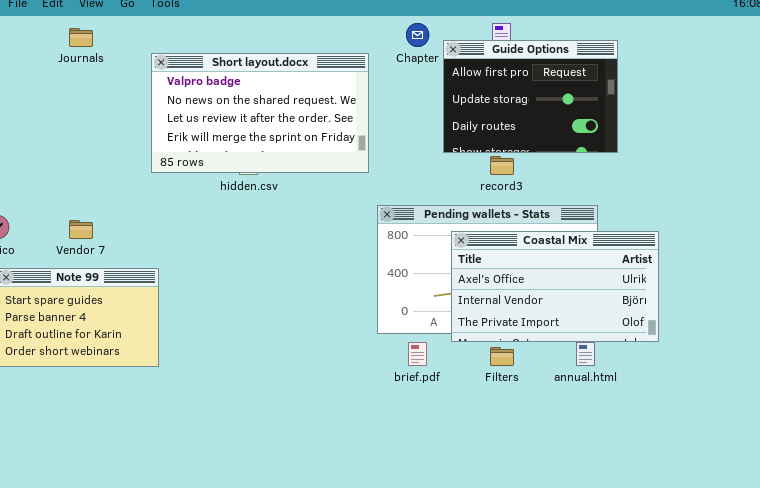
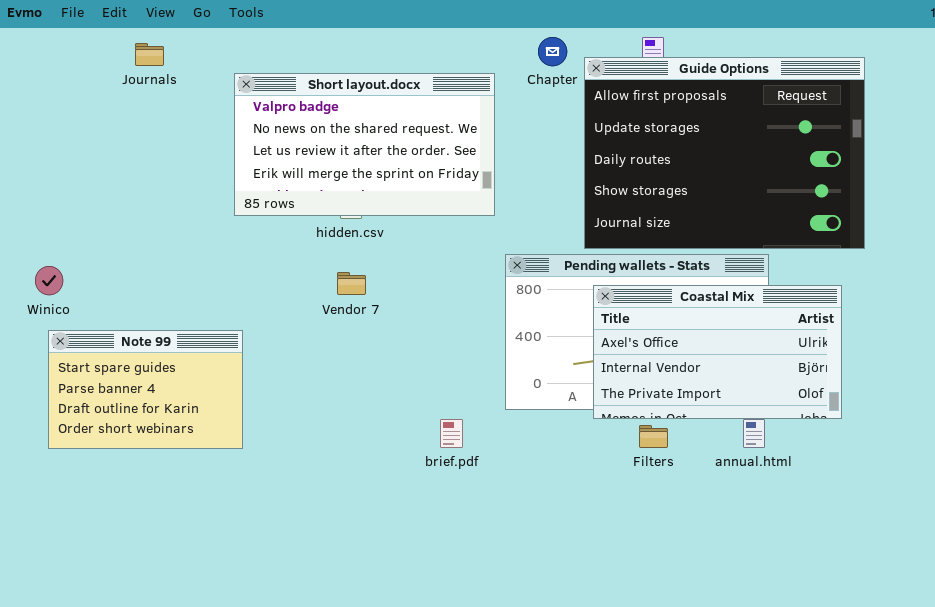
Guide Options: [443,40,618,153] -> [584,57,865,249], resized
Vendor 7: [69,220,93,239] -> [337,272,366,295], moved
brief.pdf: [408,342,427,366] -> [440,419,463,448], moved

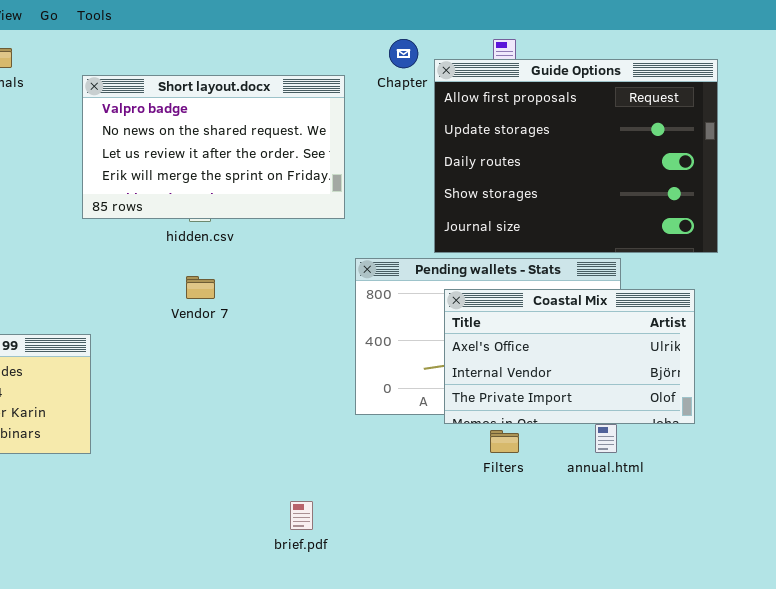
brief.pdf: [440,419,463,448] -> [290,501,313,530], moved

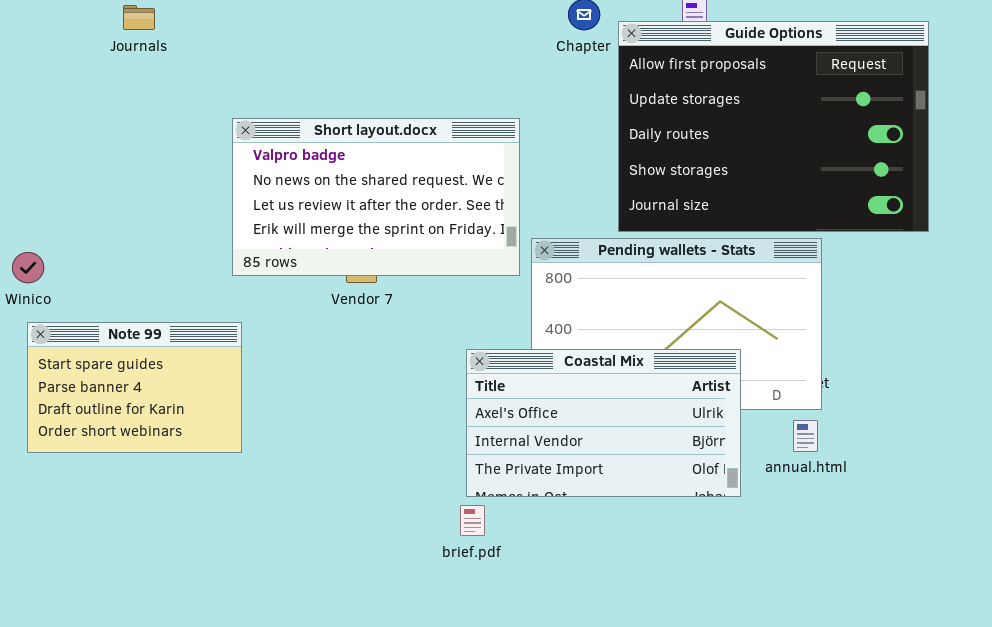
Short layout.docx: [82,75,345,219] -> [232,118,520,276], moved
Coastal Mix: [444,289,695,424] -> [466,349,741,497], moved

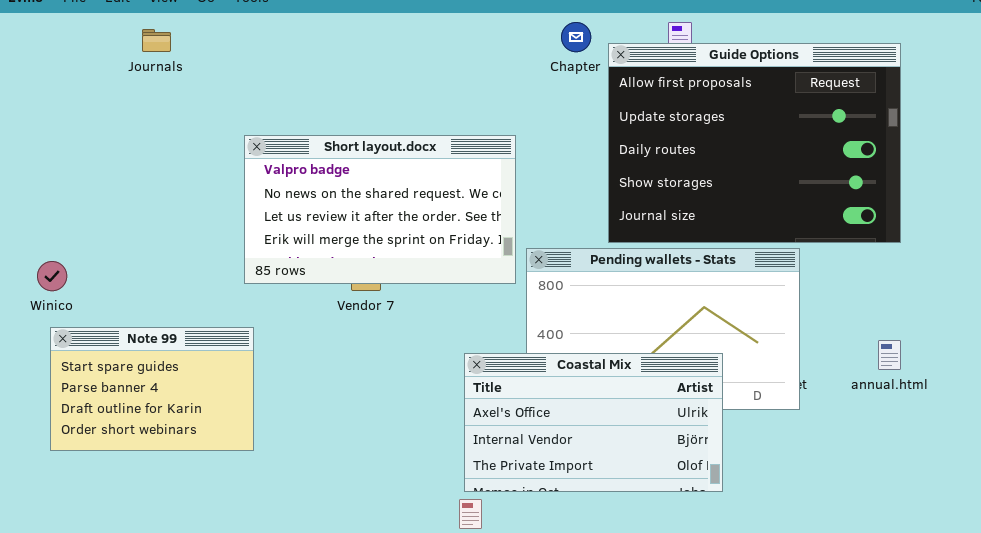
annual.html: [793,420,818,452] -> [878,340,901,370], moved

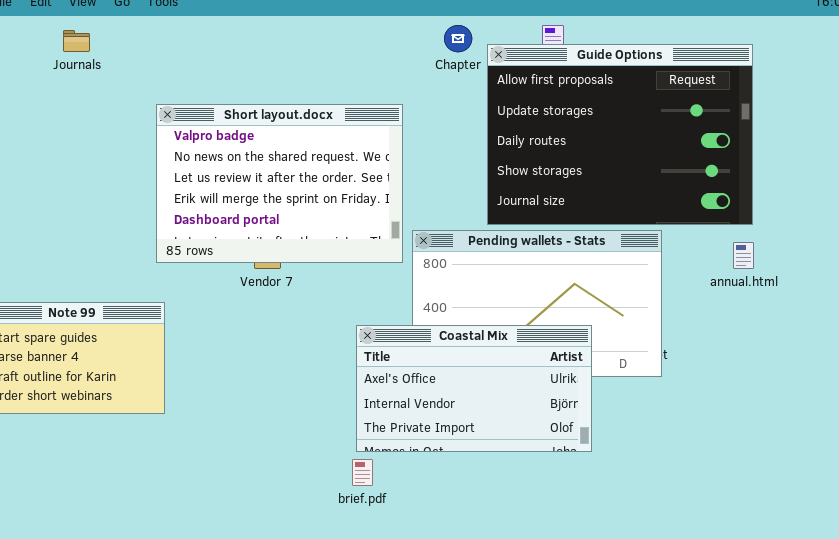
Short layout.docx: [244,135,516,284] -> [156,104,403,263], resized
annual.html: [878,340,901,370] -> [733,242,754,269], moved

